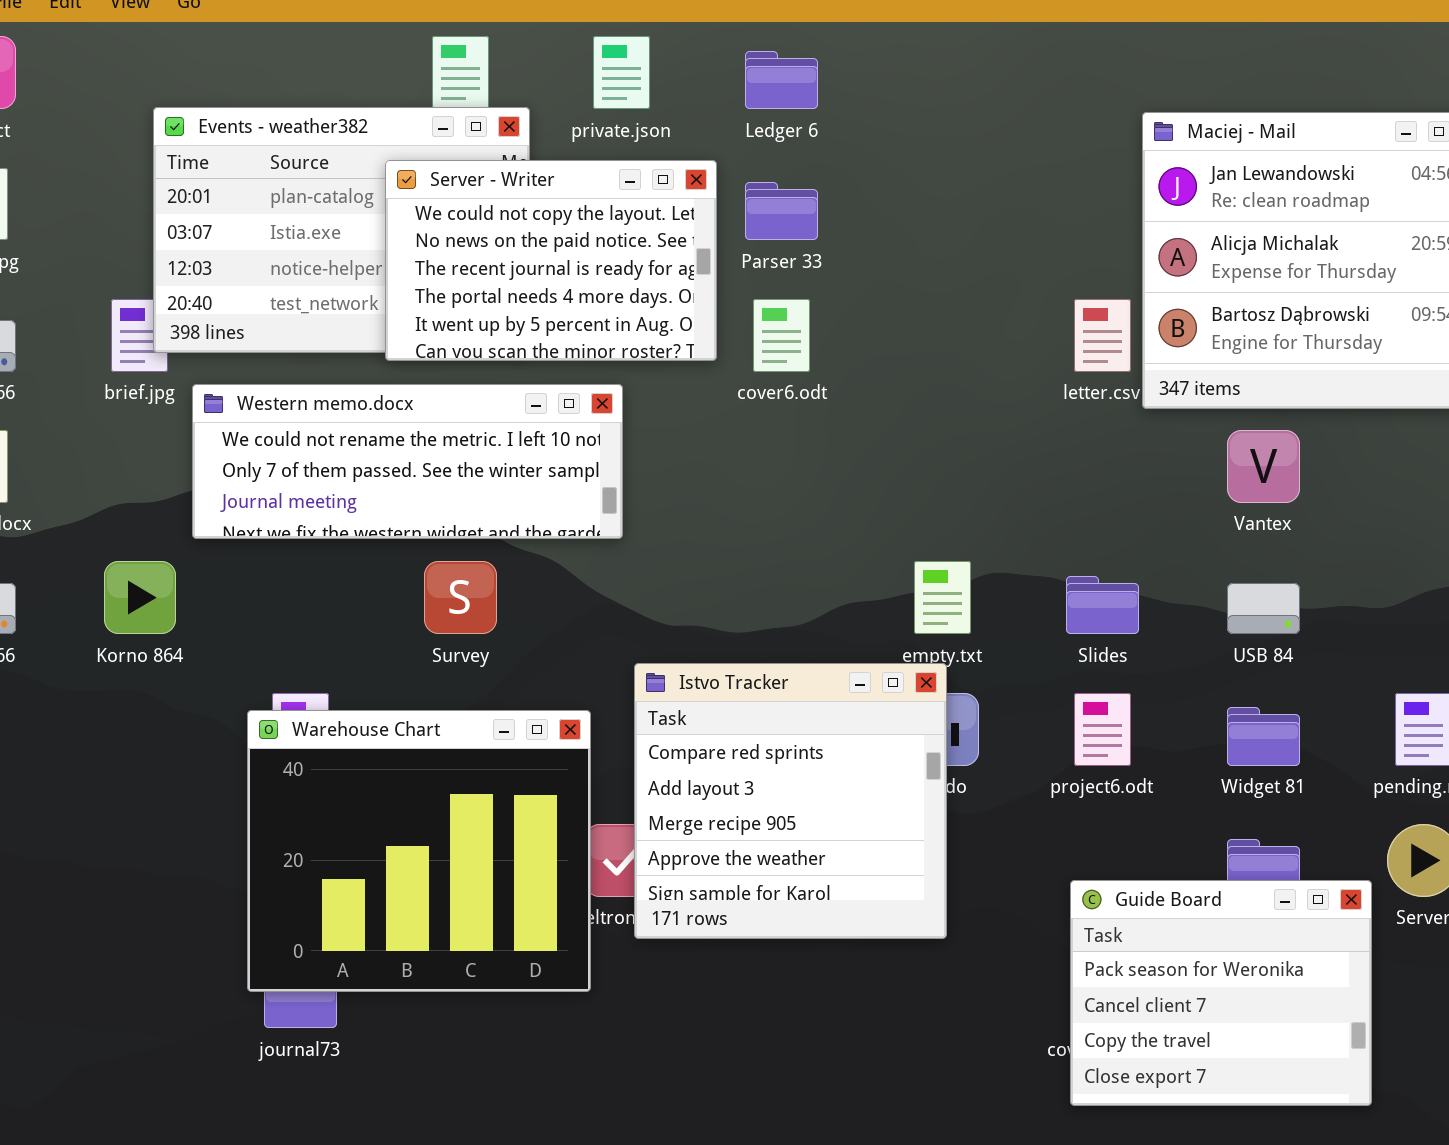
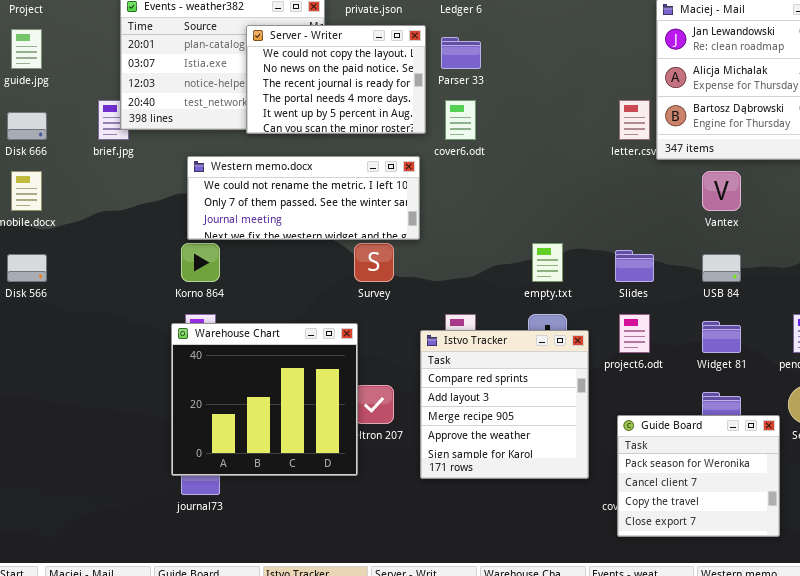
Western memo.docx: [192,384,623,539] -> [187,156,420,240], moved
Korno 864: [104,561,176,634] -> [181,243,220,282], moved
Survey: [424,561,497,634] -> [354,243,394,282], moved
Istvo Tracker: [634,663,947,939] -> [420,330,589,479], moved

